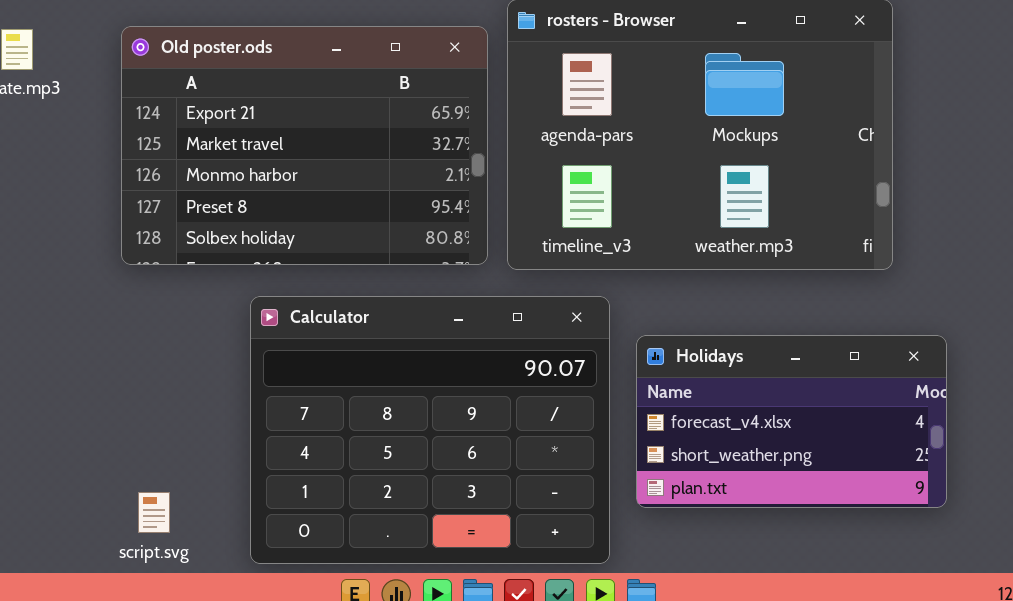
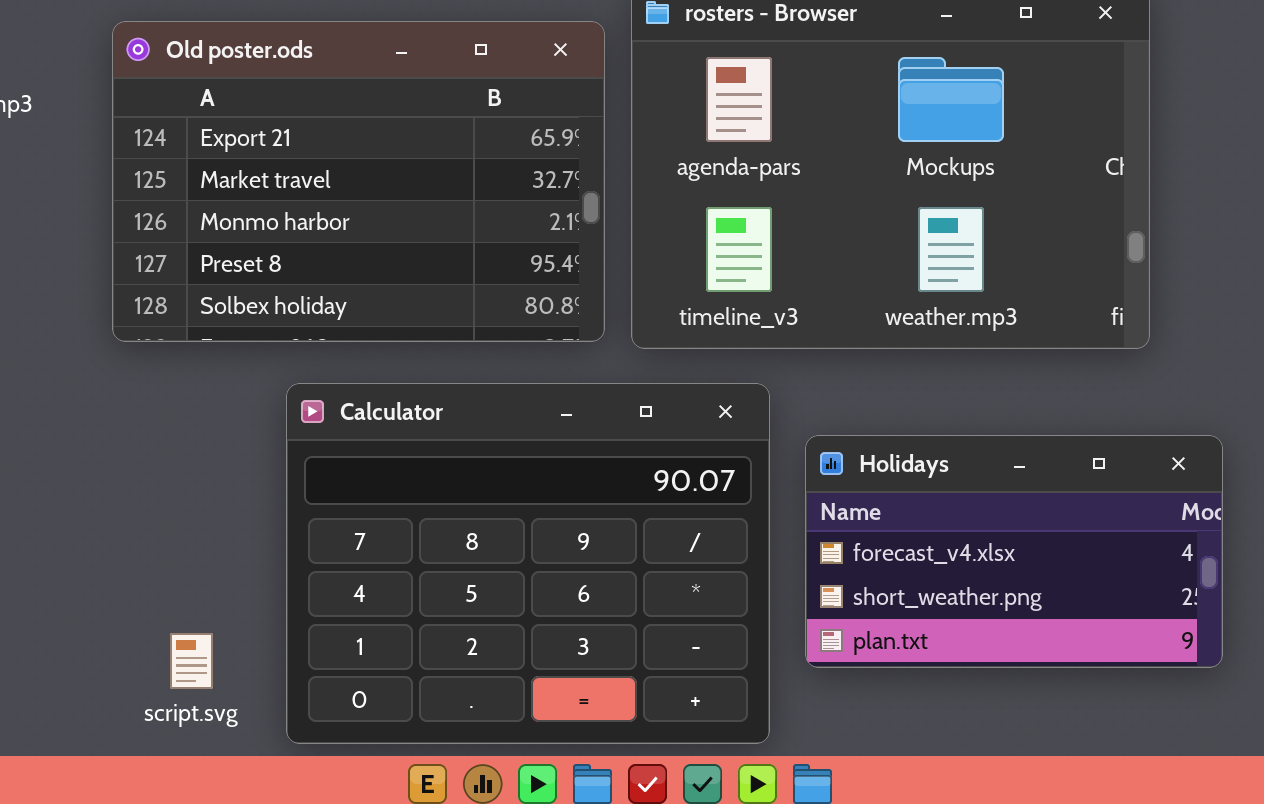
script.svg: [138,492,170,533] -> [170,633,213,689], moved

